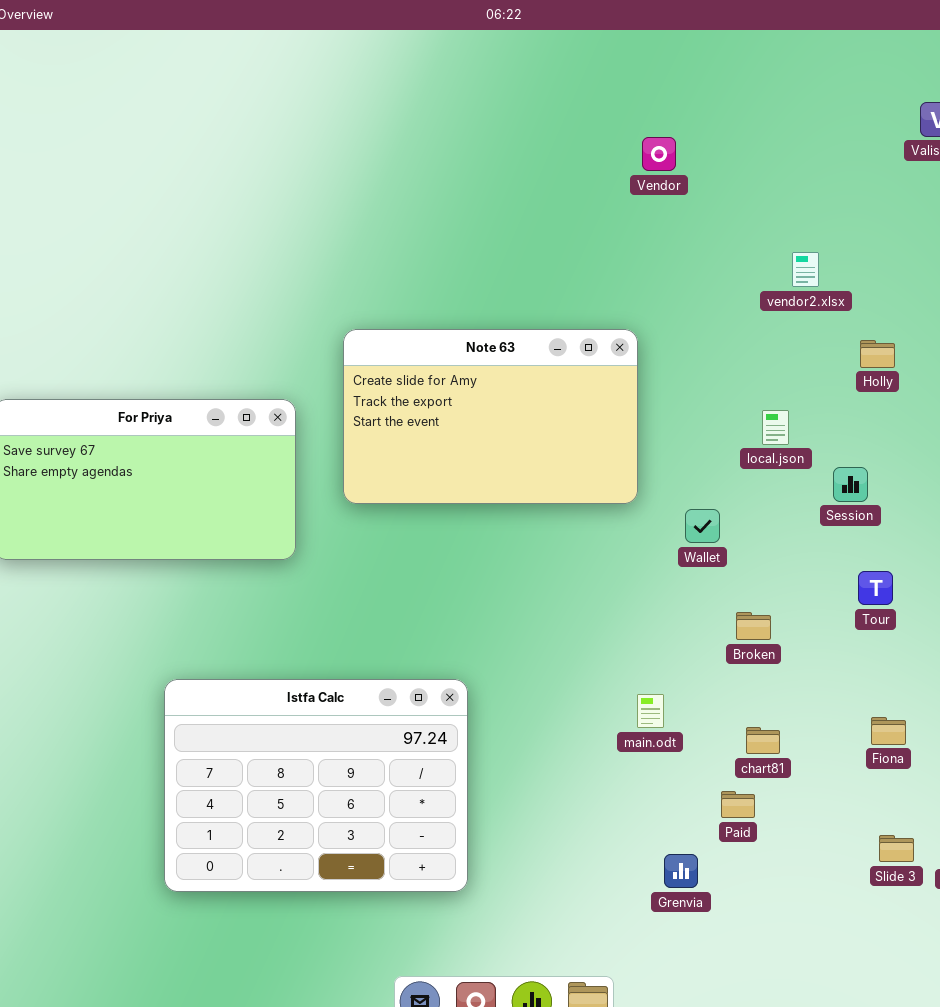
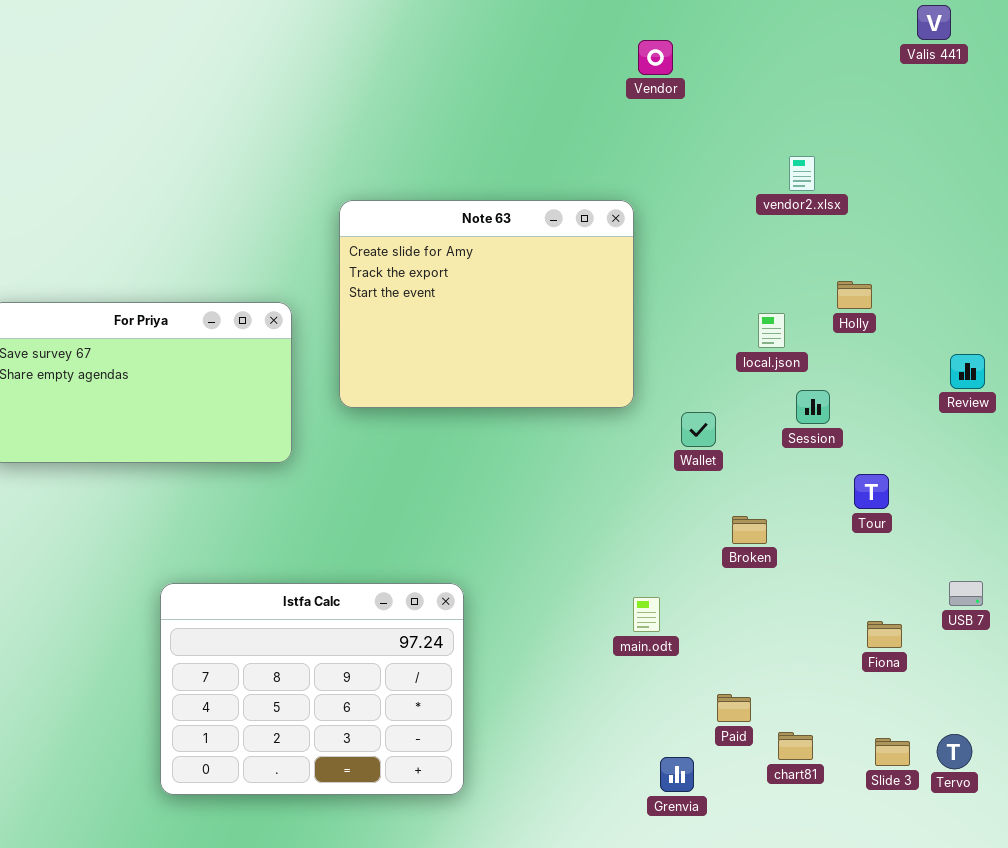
Note 63: [343,329,638,504] -> [339,200,634,408], resized
Holly: [860,340,895,368] -> [837,281,872,309], moved
Session: [833,467,868,502] -> [796,390,830,424], moved
chart81: [746,727,780,754] -> [778,732,813,760], moved

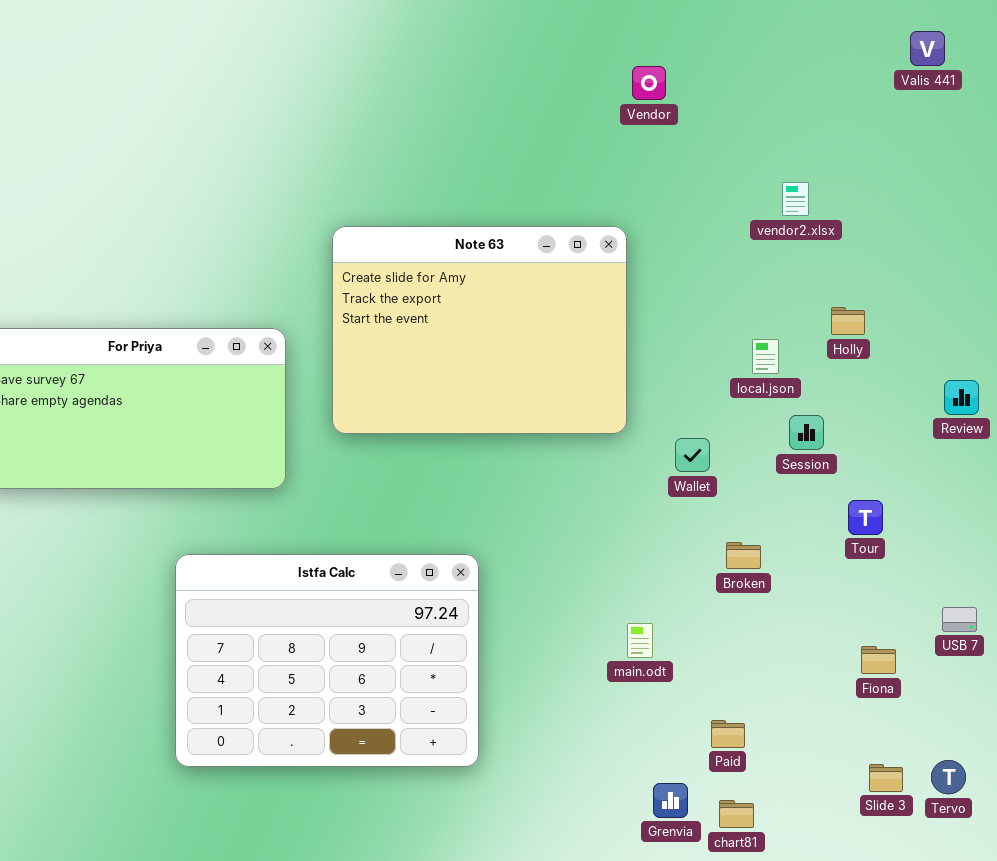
Istfa Calc: [160,583,464,795] -> [175,554,479,767], moved
chart81: [778,732,813,760] -> [719,800,754,828], moved

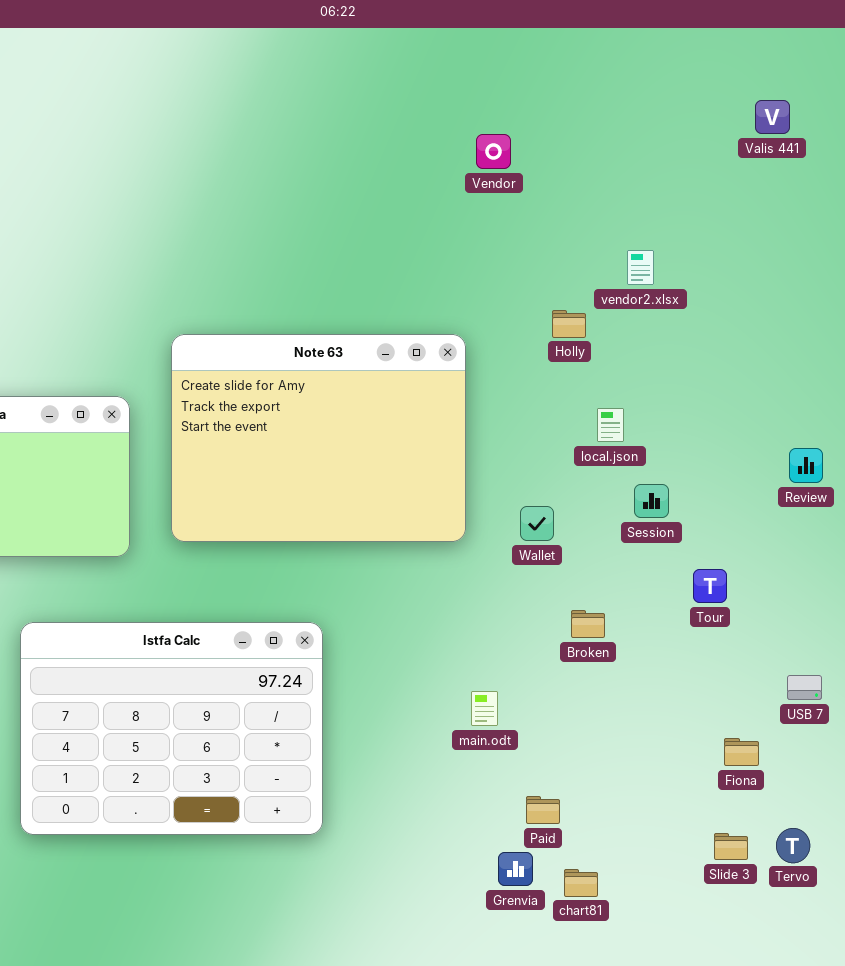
Note 63: [332,226,627,434] -> [171,334,466,542], moved
Holly: [831,307,865,335] -> [552,310,586,338], moved
Fiona: [861,646,896,674] -> [724,738,759,766], moved
Paid: [711,720,745,748] -> [526,796,560,824], moved

